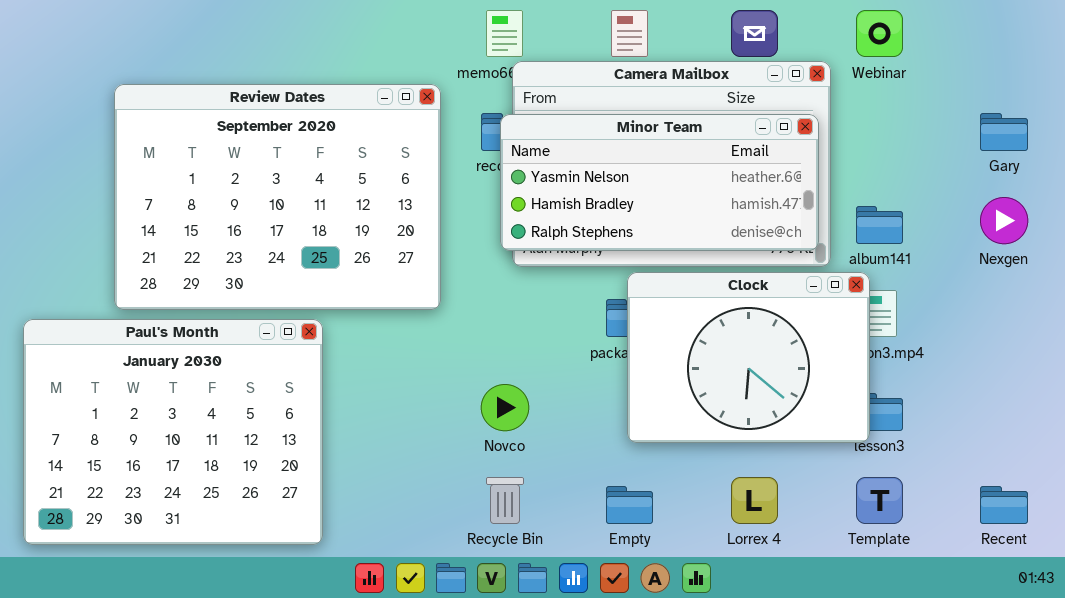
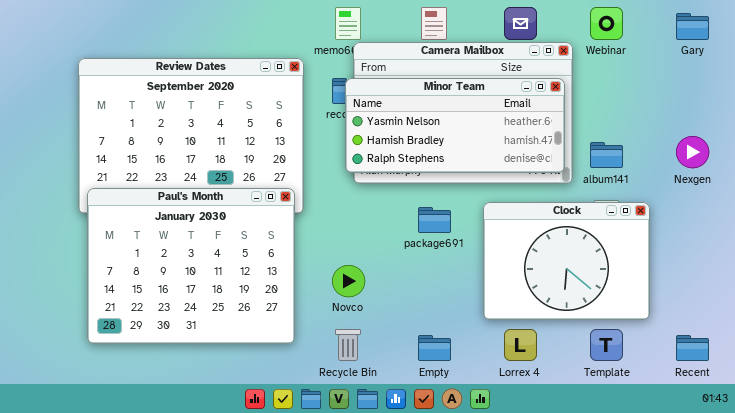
Gary: [980,113,1028,151] -> [676,13,709,40], moved
Clock: [627,272,870,443] -> [483,202,650,320], moved
Paul's Month: [23,319,323,545] -> [87,188,295,344], moved

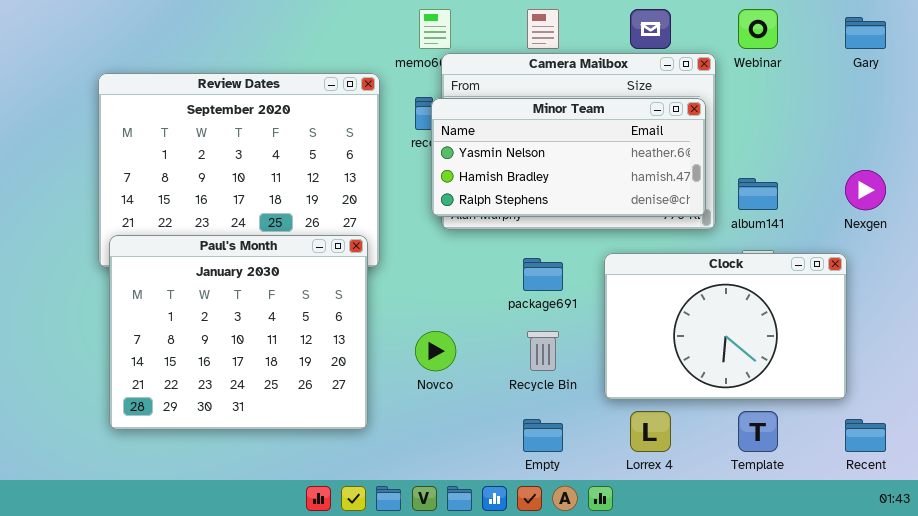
Clock: [483,202,650,320] -> [604,253,847,400], resized
Recycle Bin: [335,329,361,361] -> [527,331,559,371], moved

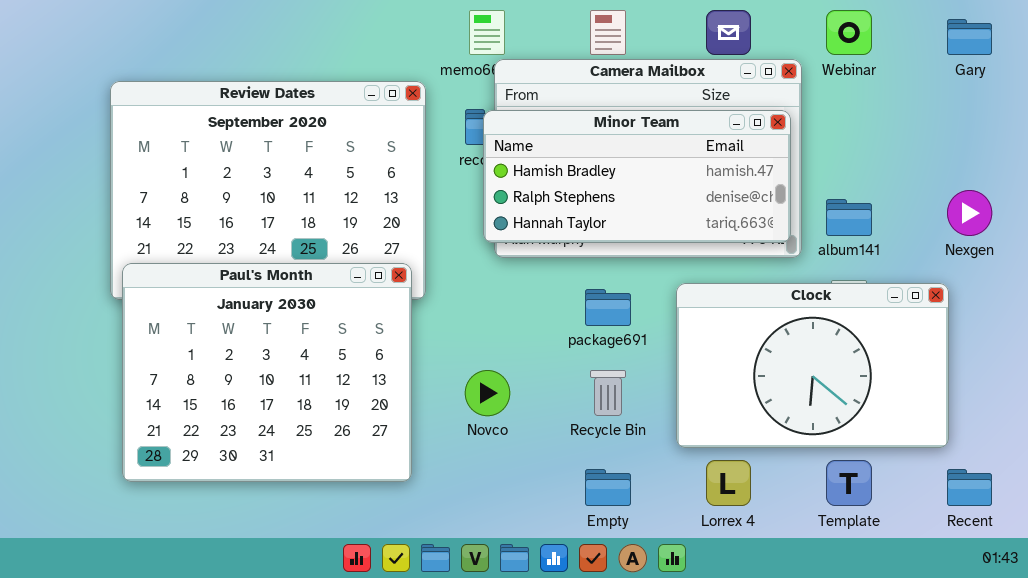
Minor Team: [431,98,706,217] -> [483,110,791,243], scrolled down 1 row

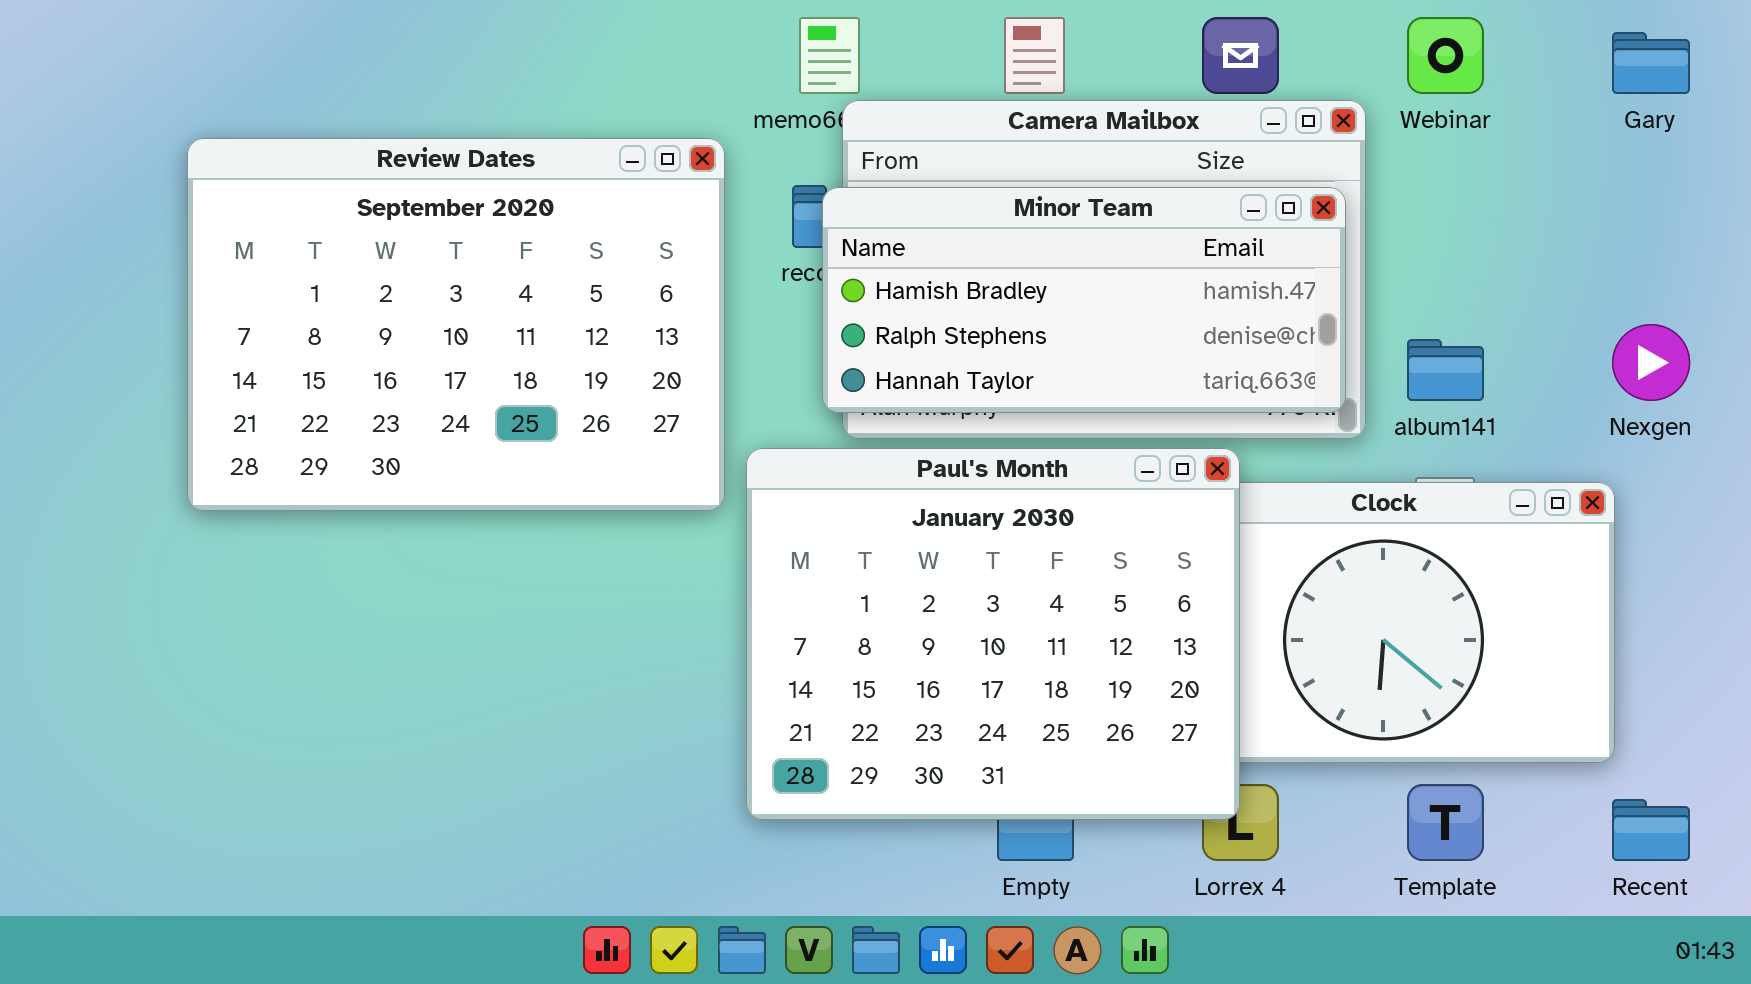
Paul's Month: [122,263,412,482] -> [746,448,1240,820], moved

